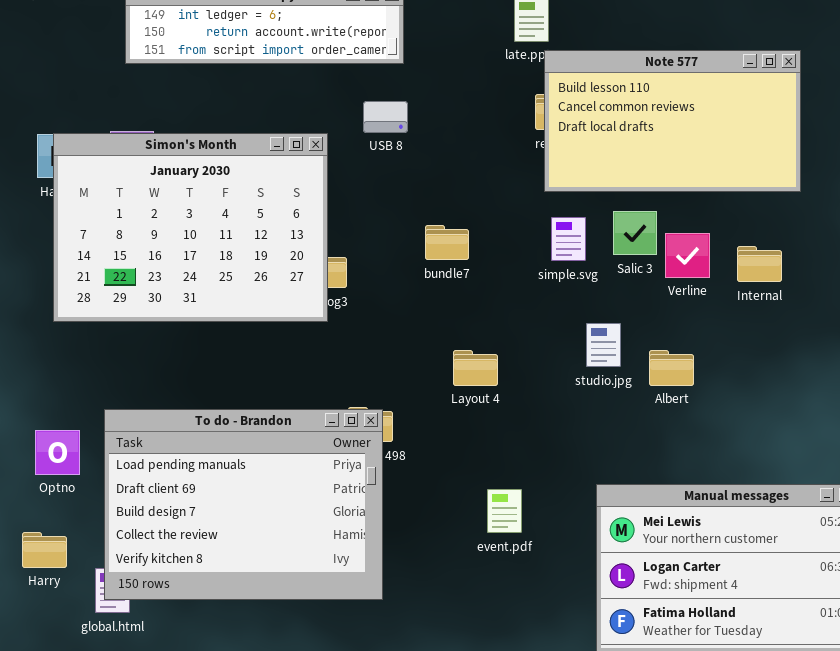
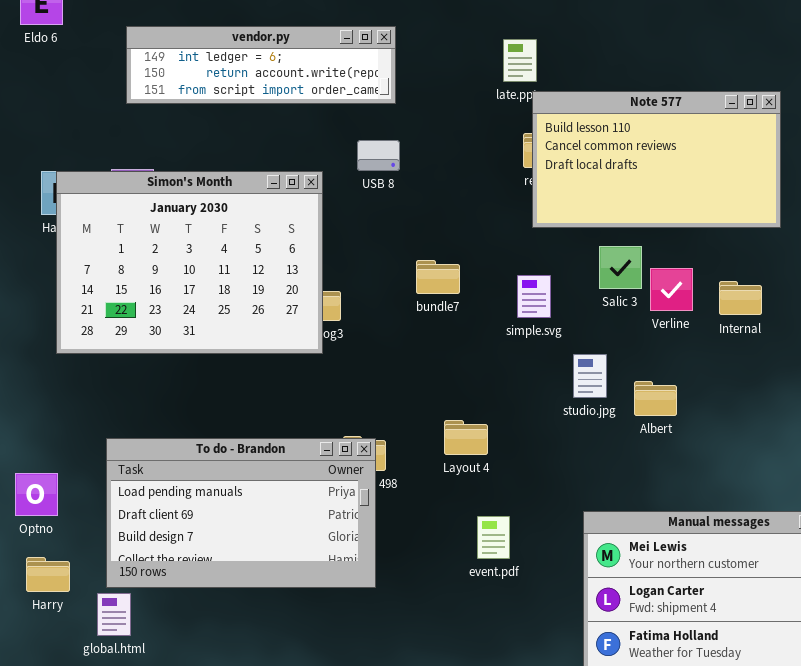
simple.svg: [551,217,586,261] -> [517,275,551,318], moved
Layout 4: [453,350,498,386] -> [444,420,488,455], moved
To do - Brandon: [104,409,383,600] -> [106,438,376,588], resized
Optno: [35,430,80,475] -> [15,473,58,516], moved

